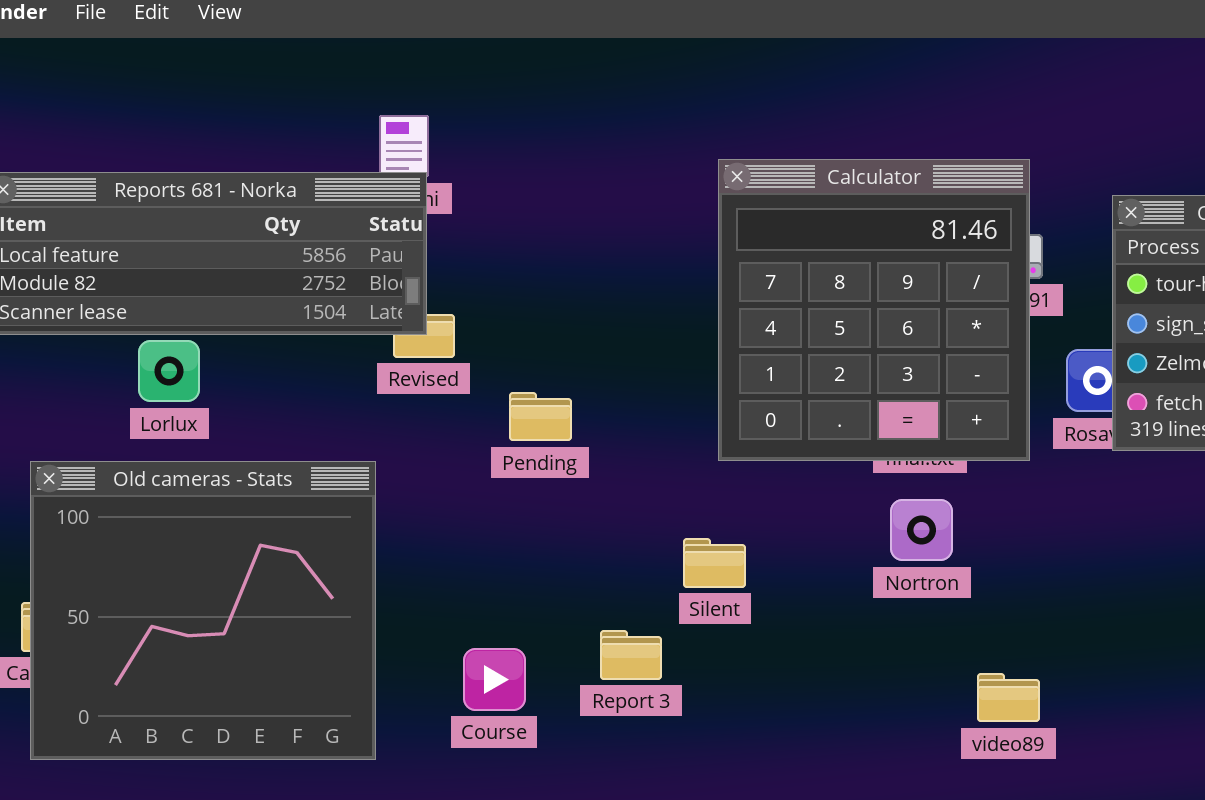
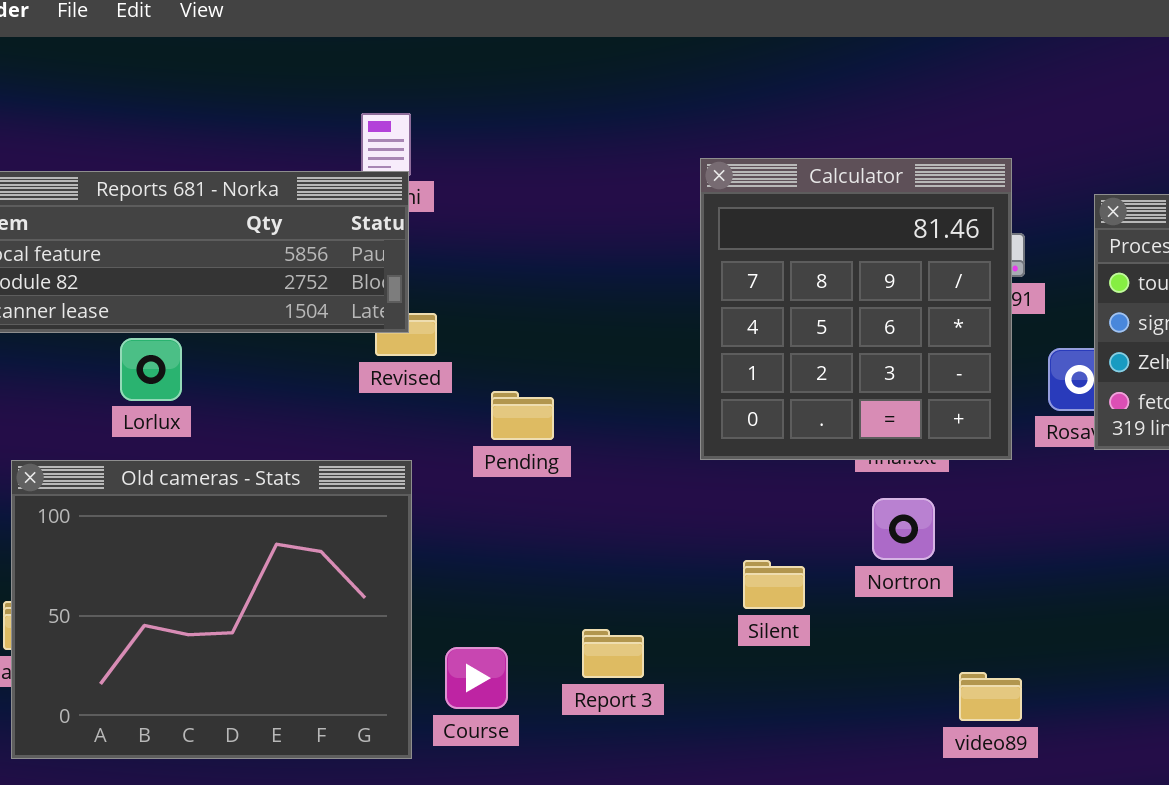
Old cameras - Stats: [30,461,376,760] -> [11,460,412,759], resized
Silent: [683,538,746,588] -> [743,560,805,609], moved

